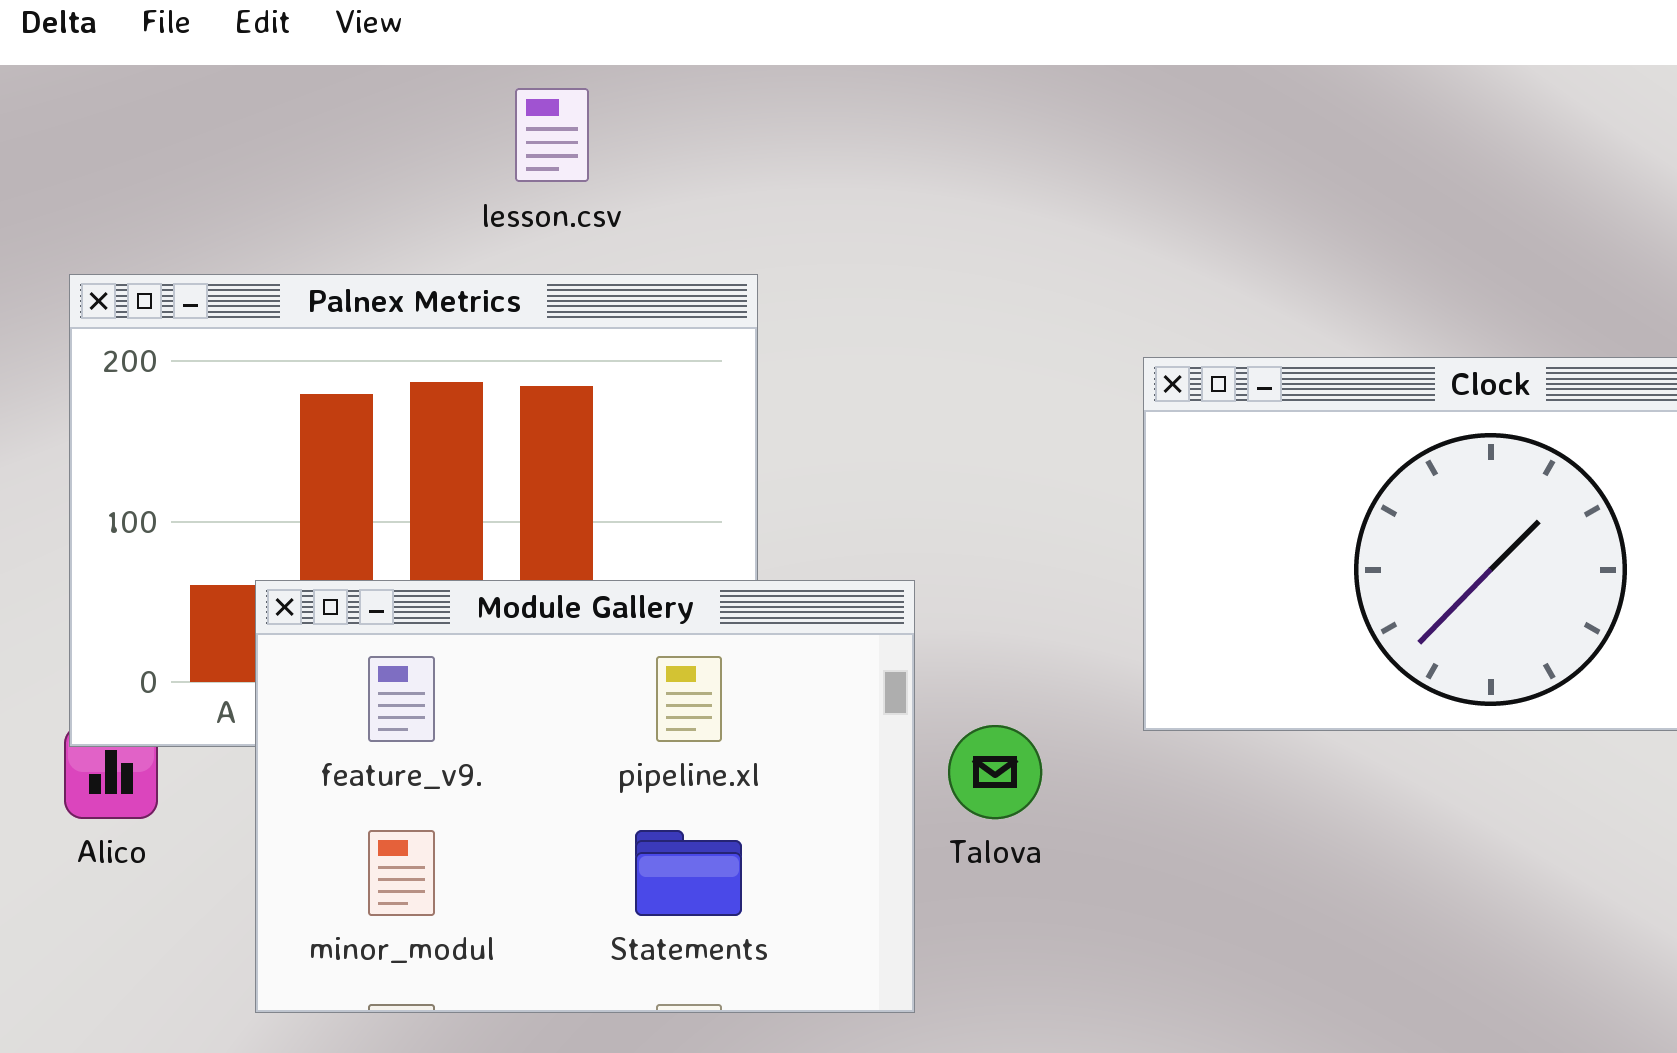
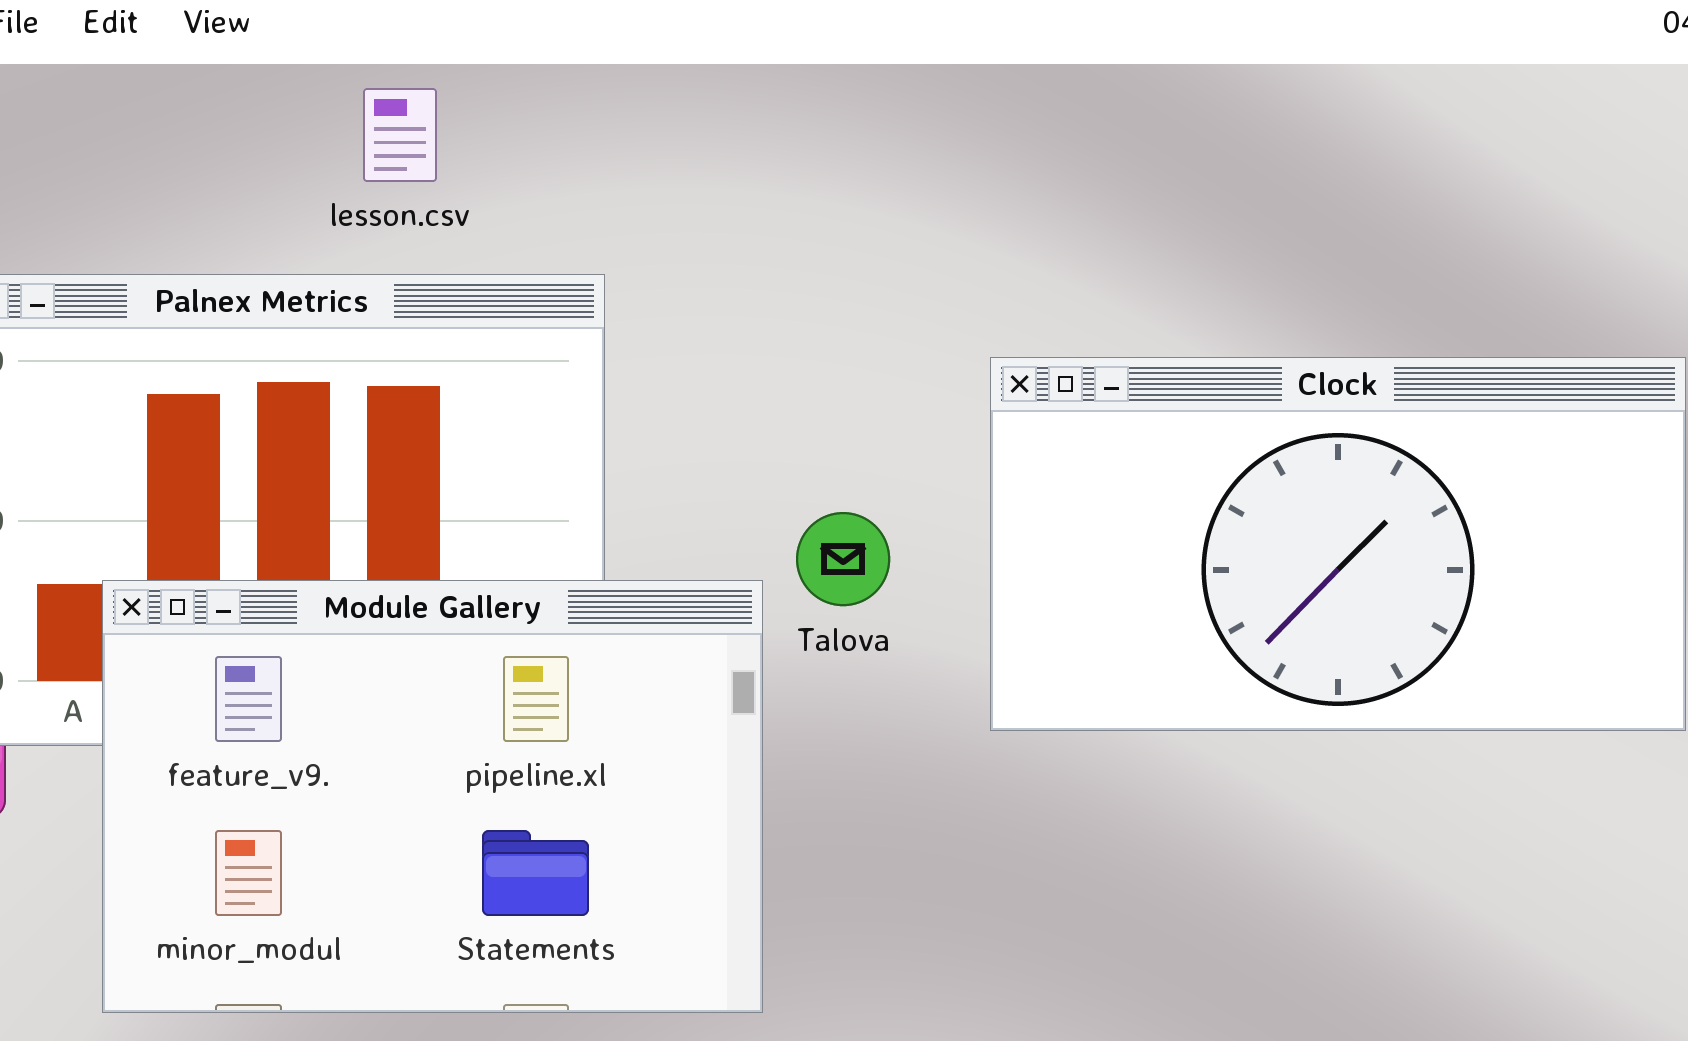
Talova: [948,725,1042,819] -> [796,512,890,606], moved

